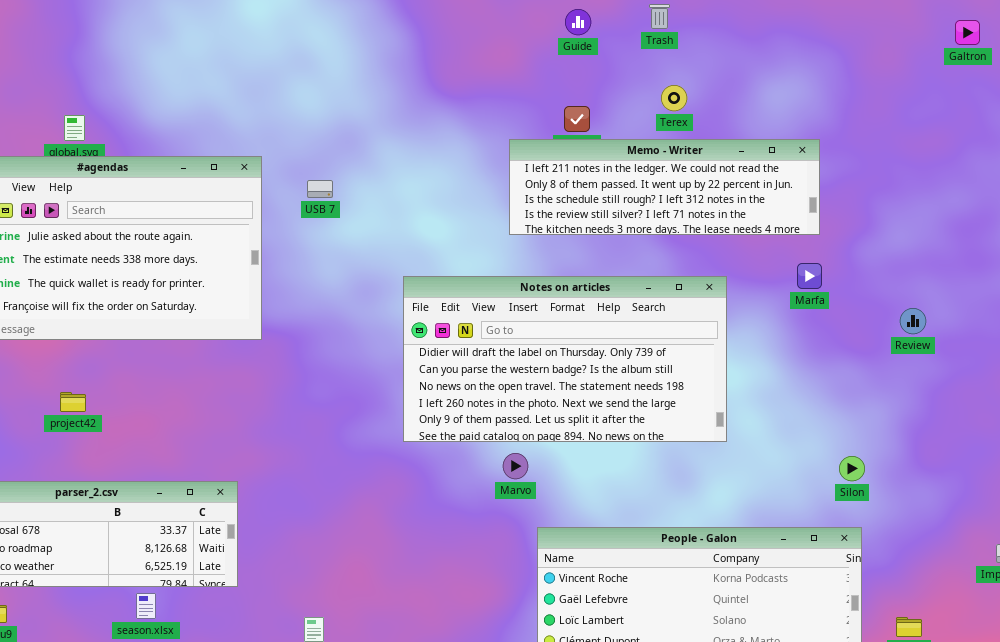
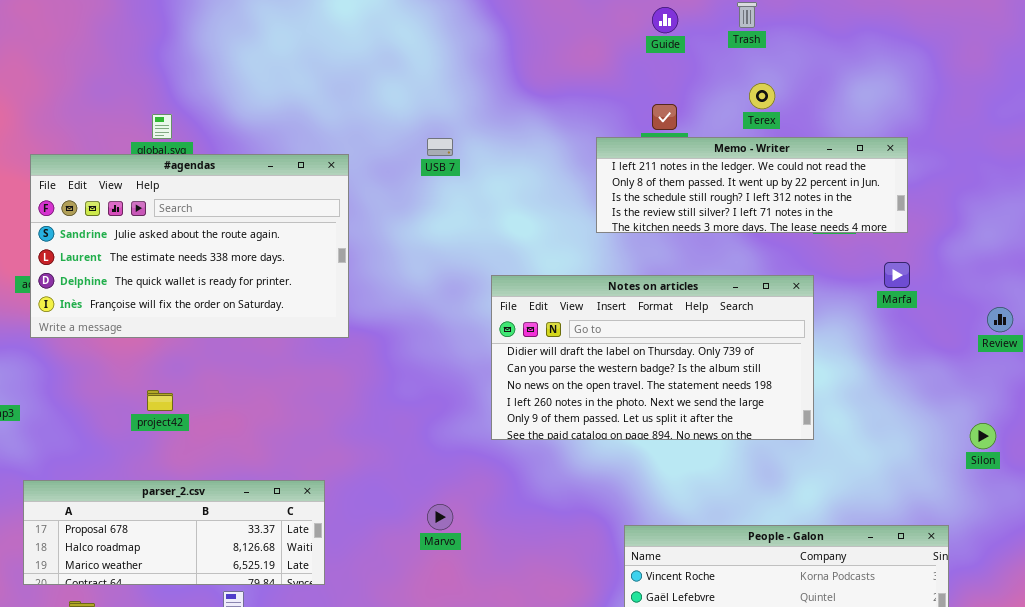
USB 7: [307,180,333,198] -> [427,138,453,156], moved
Marvo: [503,453,528,479] -> [427,504,453,530], moved
Silon: [839,456,865,481] -> [970,423,996,449], moved

